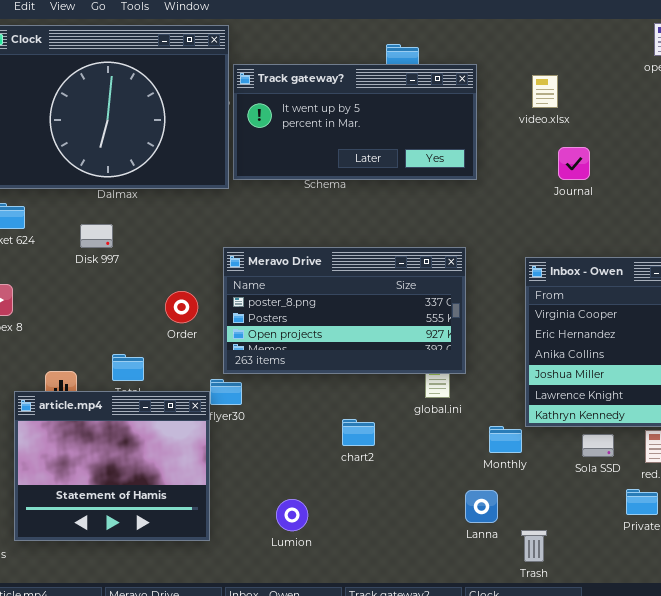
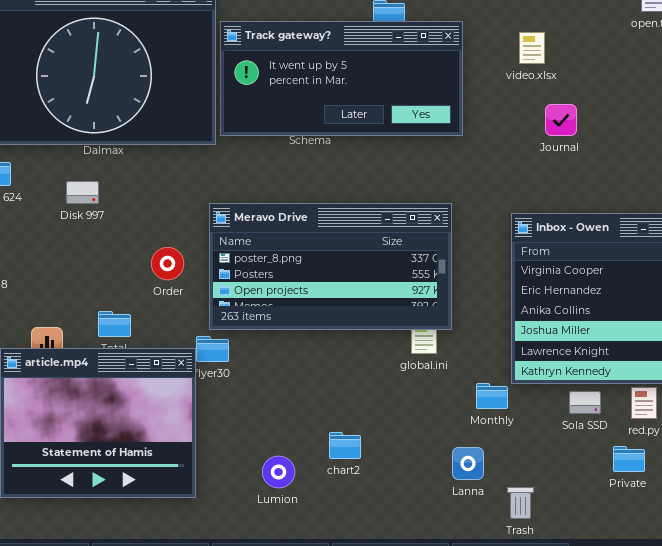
chart2: [342,419,375,446] -> [329,432,361,459], moved

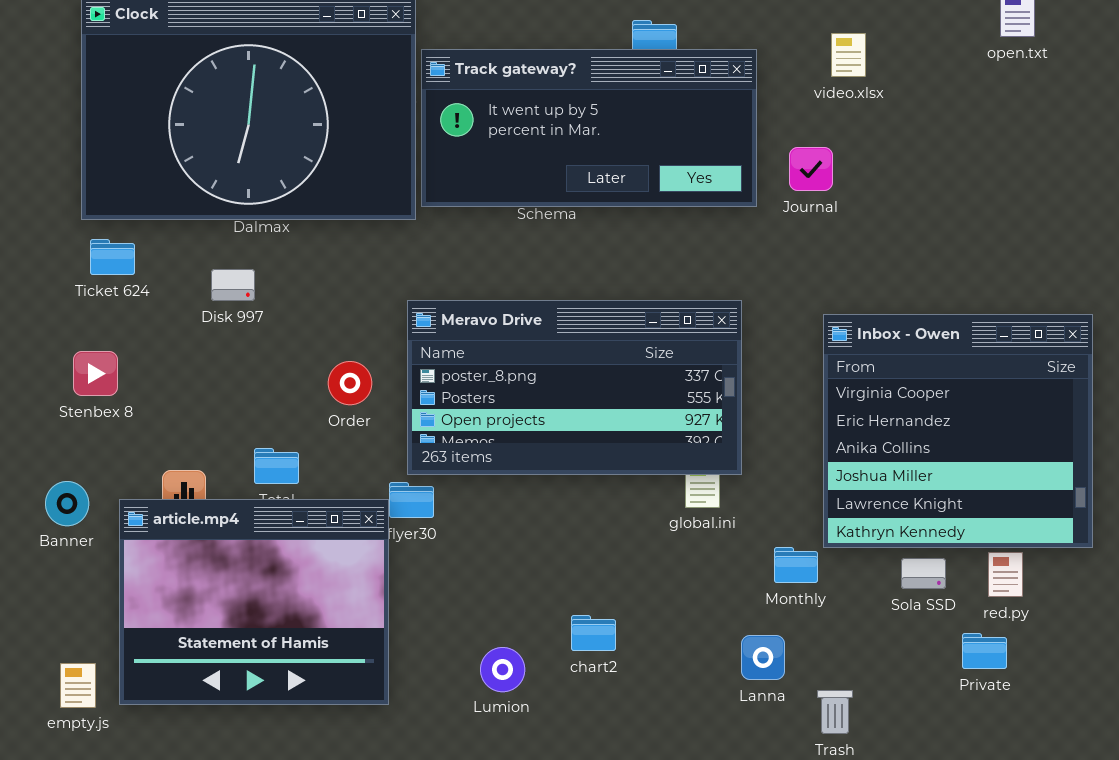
video.xlsx: [519,32,545,64] -> [831,33,866,77], moved
Journal: [545,104,577,136] -> [789,147,833,191], moved

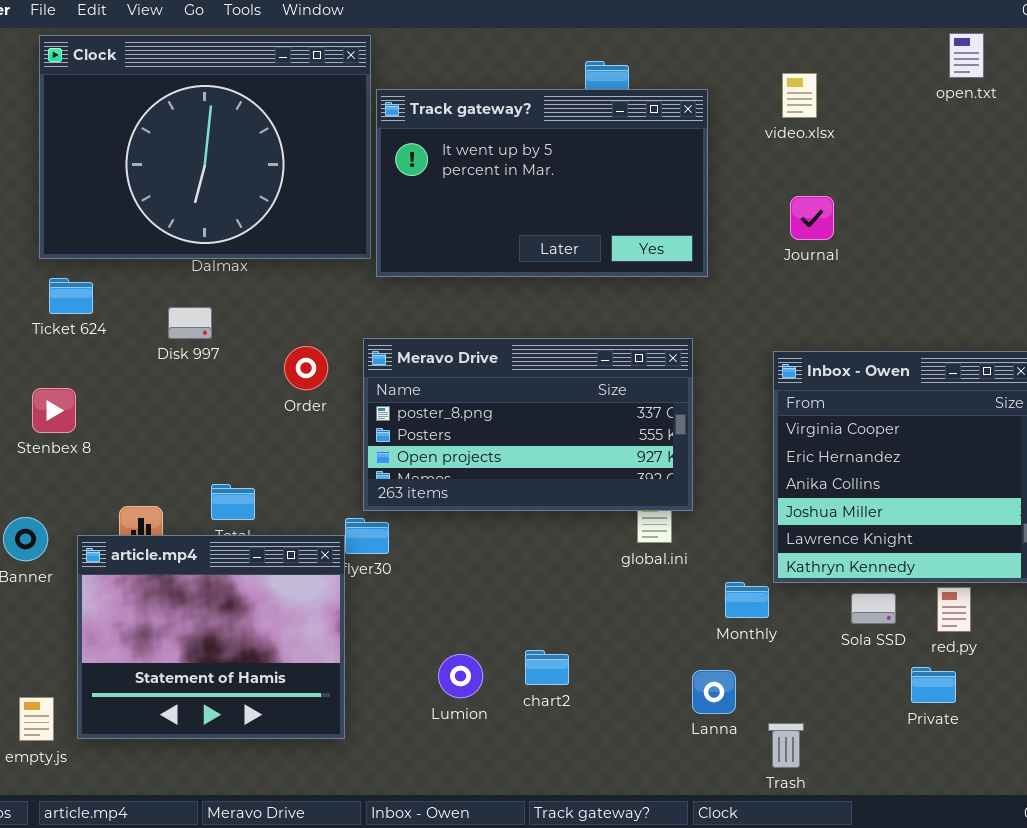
Track gateway?: [421,49,757,207] -> [376,89,708,277], resized
Journal: [789,147,833,191] -> [790,196,834,240], moved
Order: [328,361,372,405] -> [284,346,328,390], moved
Lumion: [480,647,525,692] -> [438,654,483,698], moved

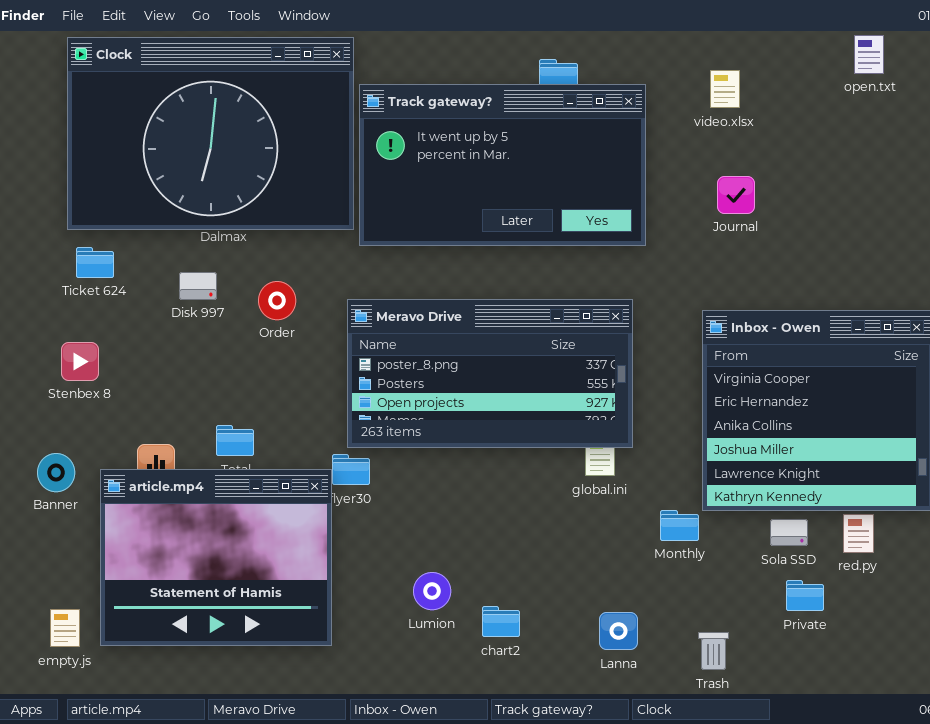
Order: [284,346,328,390] -> [258,281,296,320], moved
chart2: [525,650,569,685] -> [482,606,520,637], moved
Private: [911,667,956,703] -> [786,580,824,611], moved
Lanna: [692,670,736,714] -> [599,612,638,650], moved

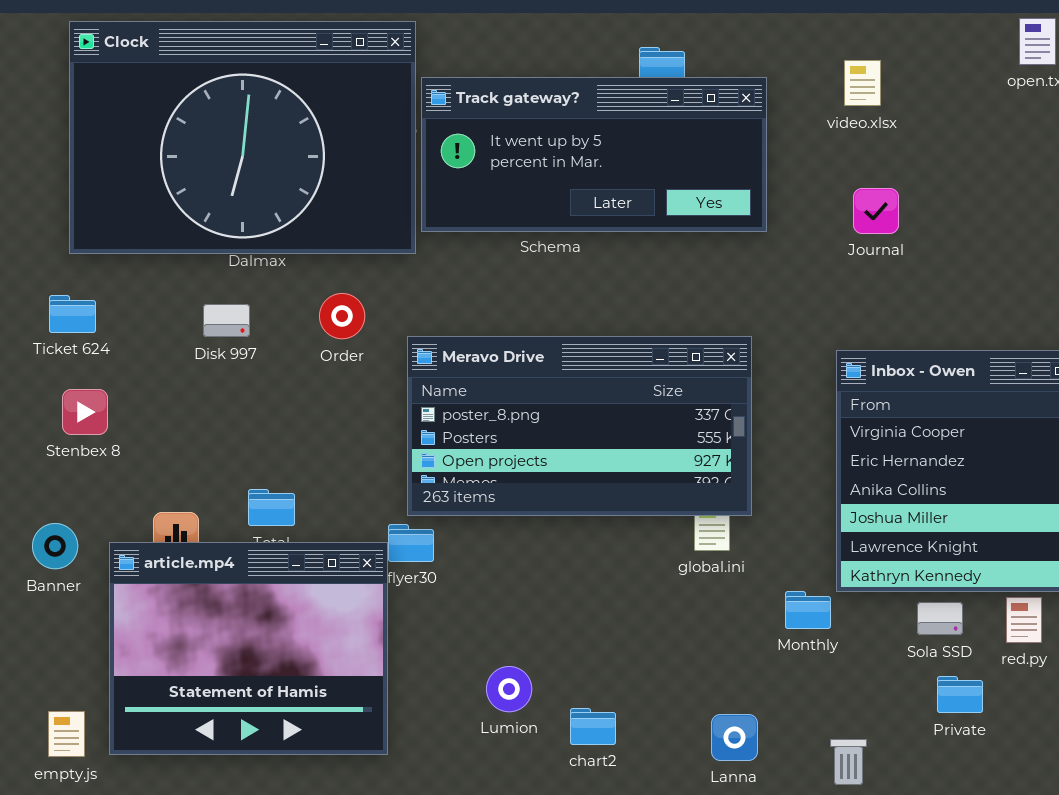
Track gateway?: [359,84,646,246] -> [421,77,767,232], resized
Ticket 624: [76,247,114,278] -> [49,295,96,333], moved
Order: [258,281,296,320] -> [319,293,365,339], moved

